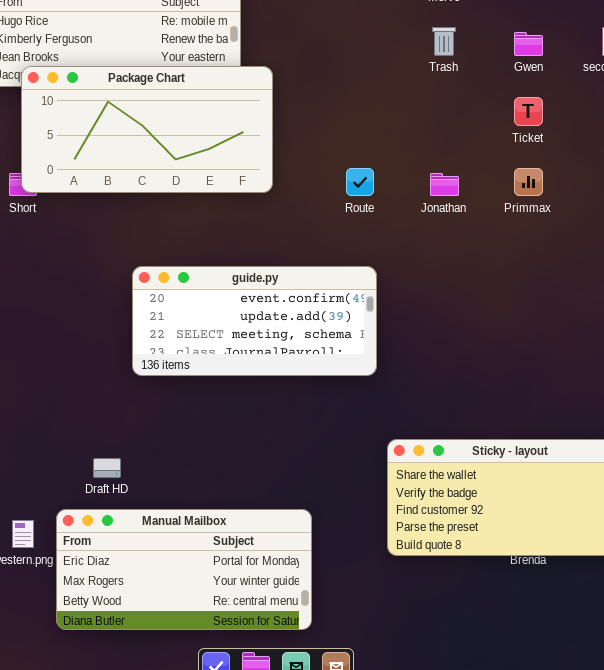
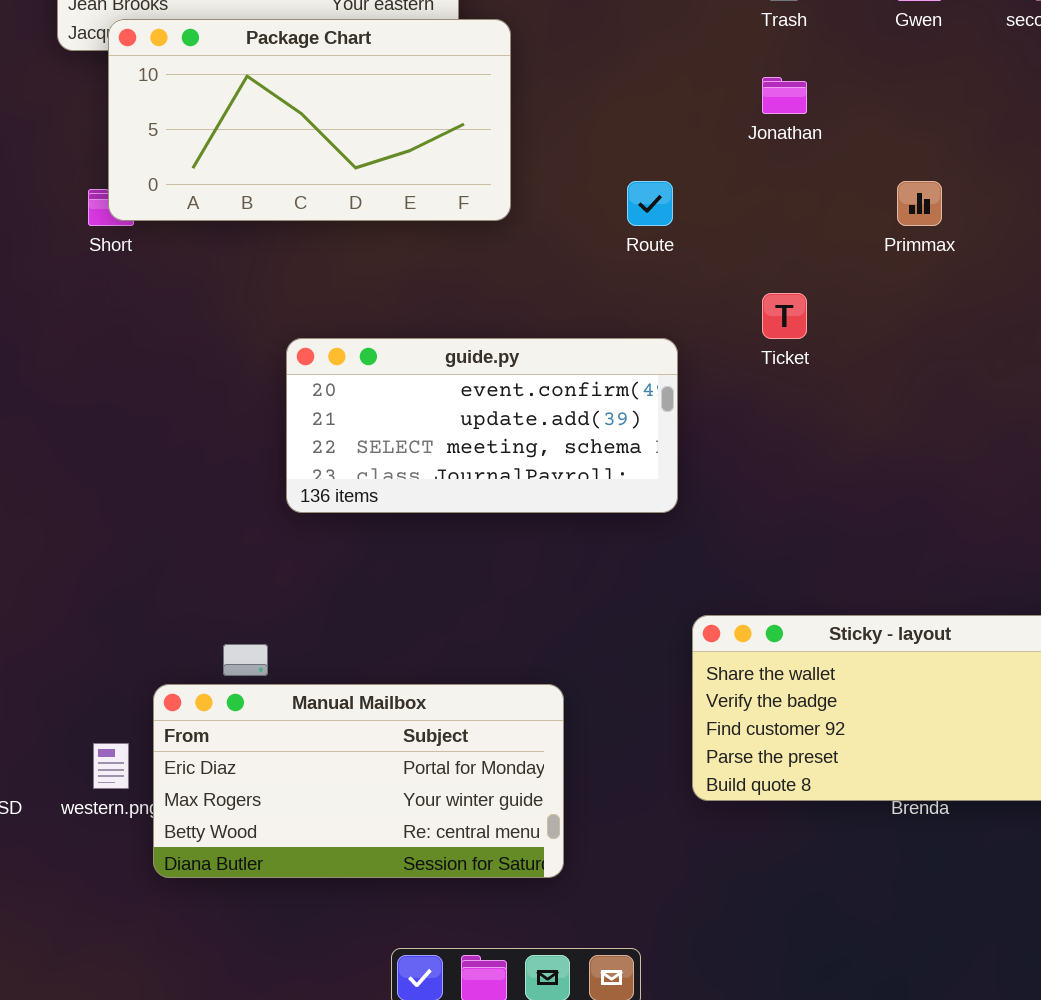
Ticket: [514,97,543,126] -> [762,293,807,339], moved
Jonathan: [430,173,459,196] -> [762,77,807,114], moved
Manual Mailbox: [56,509,312,630] -> [153,684,564,878], moved

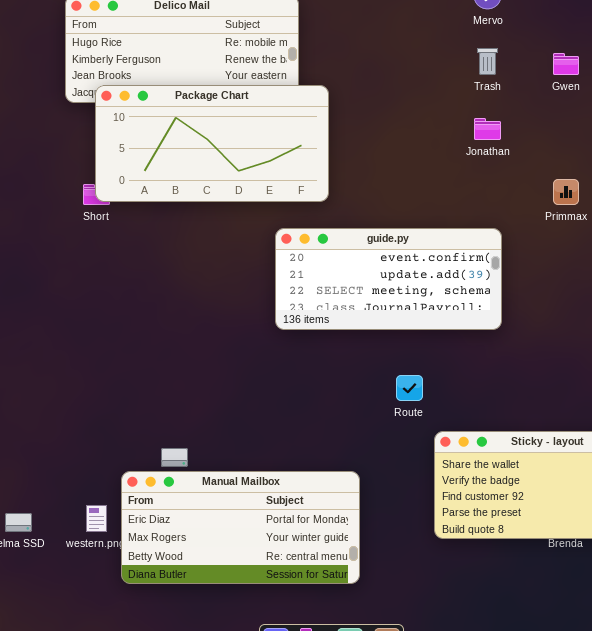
Route: [627,181,673,226] -> [396,375,423,401], moved
guide.py: [286,338,678,513] -> [275,228,502,330], moved

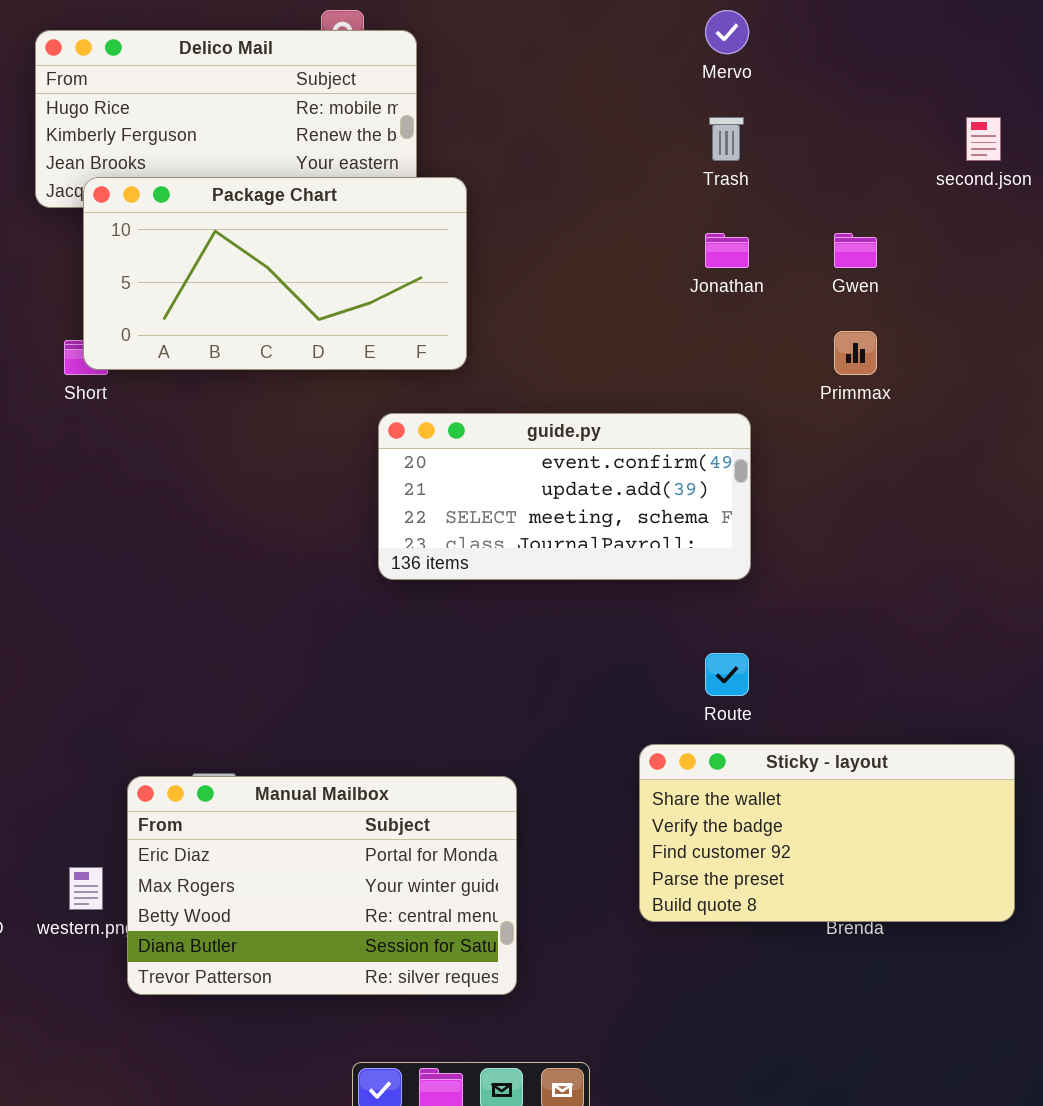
Gwen: [553,53,579,75] -> [834,233,877,268], moved
Route: [396,375,423,401] -> [705,653,749,696], moved
Manual Mailbox: [121,471,360,584] -> [127,776,517,995], resized

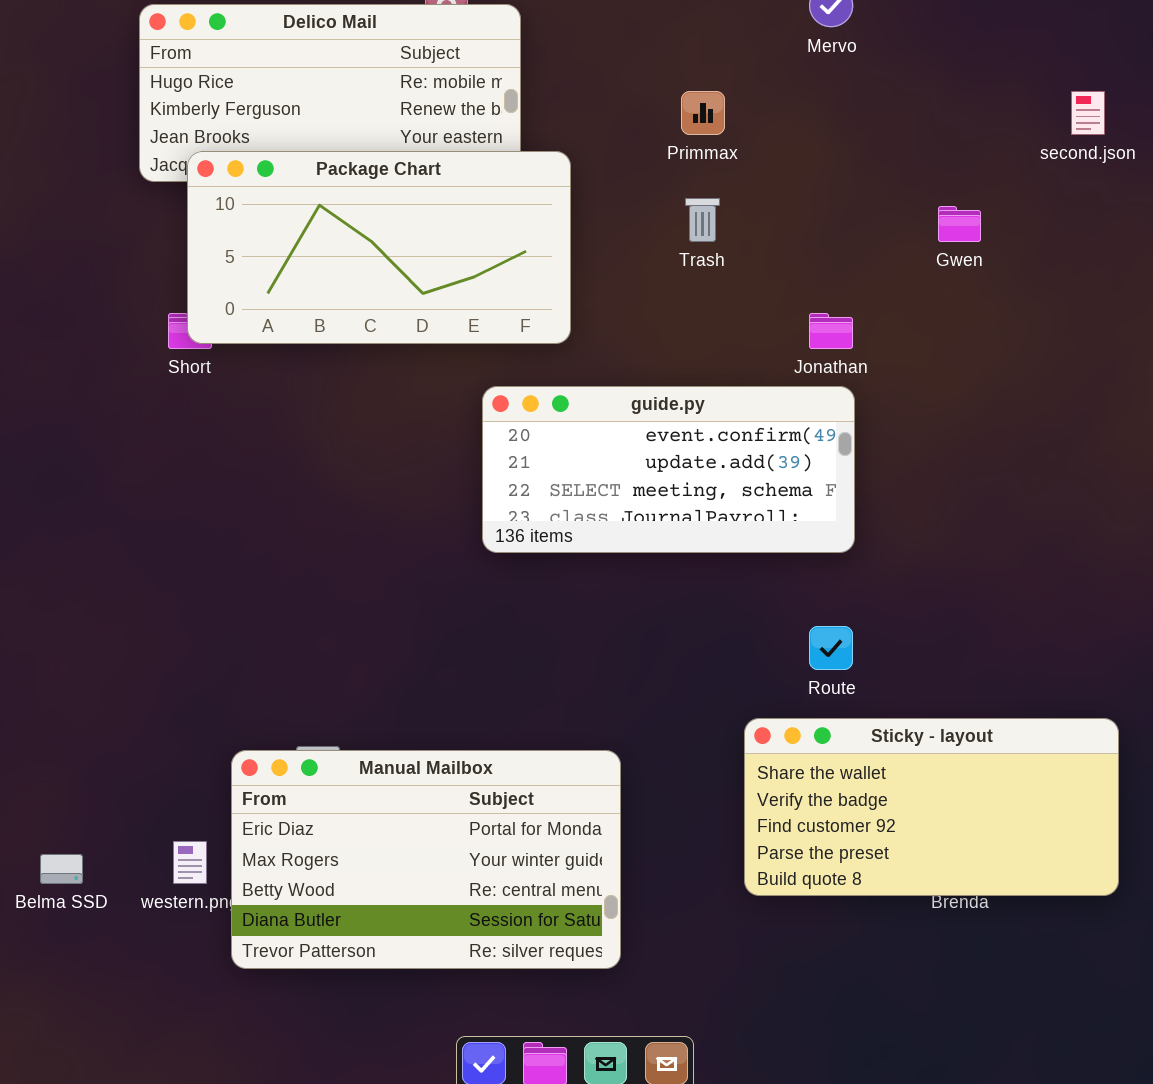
Trash: [709,117,744,161] -> [685,198,720,242], moved
Jonathan: [705,233,749,268] -> [809,313,853,349], moved
Primmax: [834,331,877,375] -> [681,91,725,135], moved

